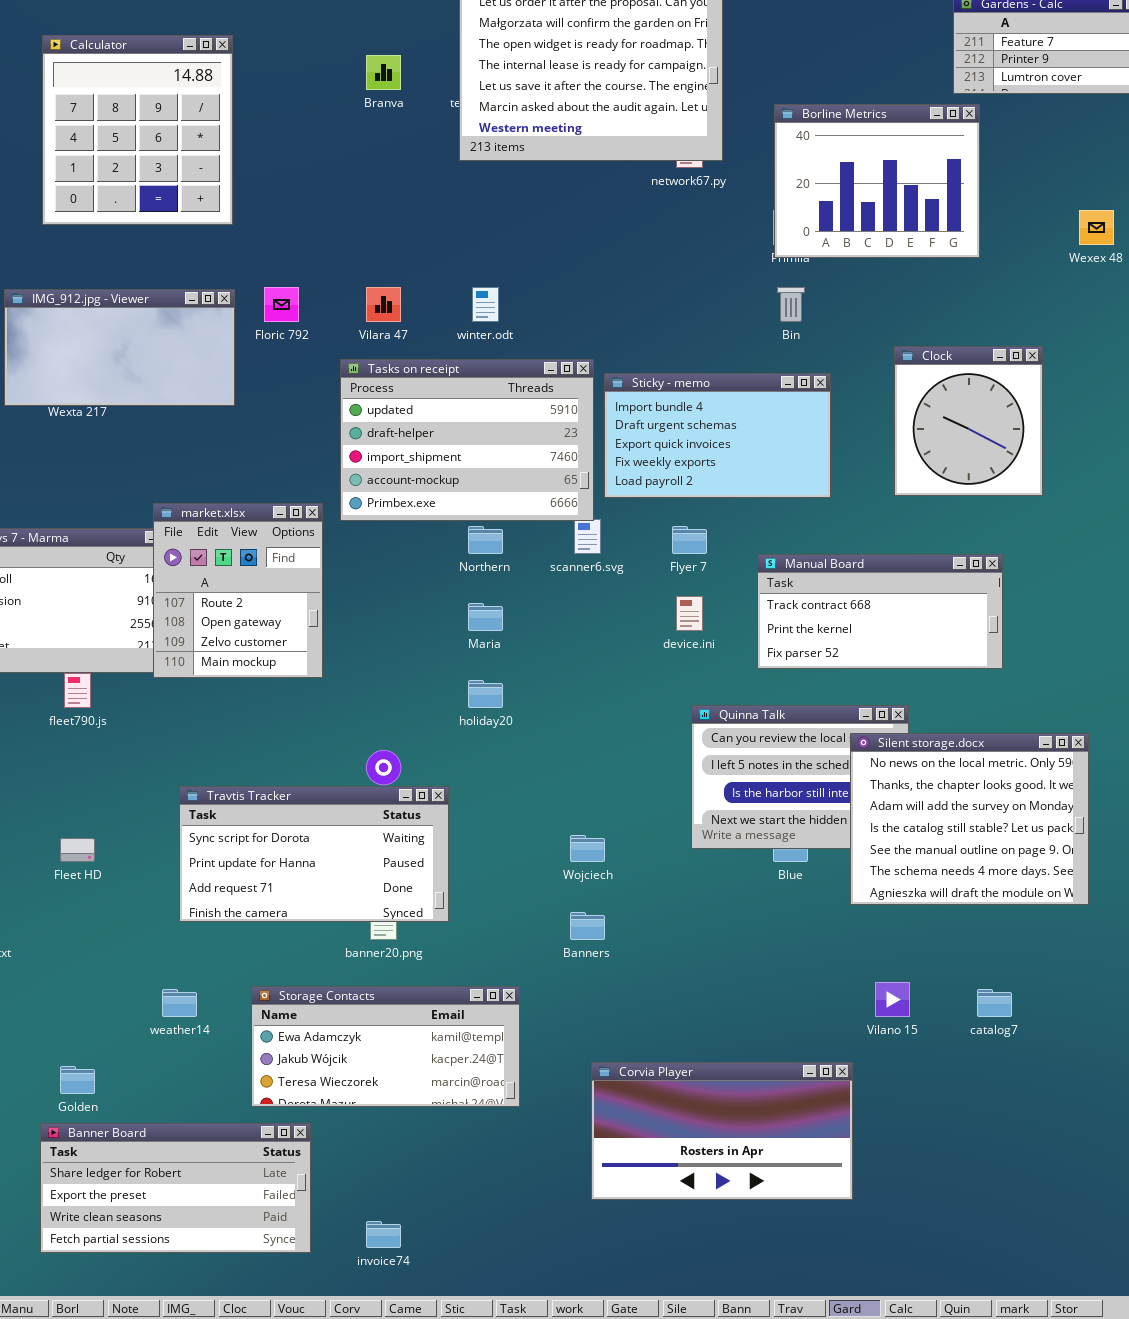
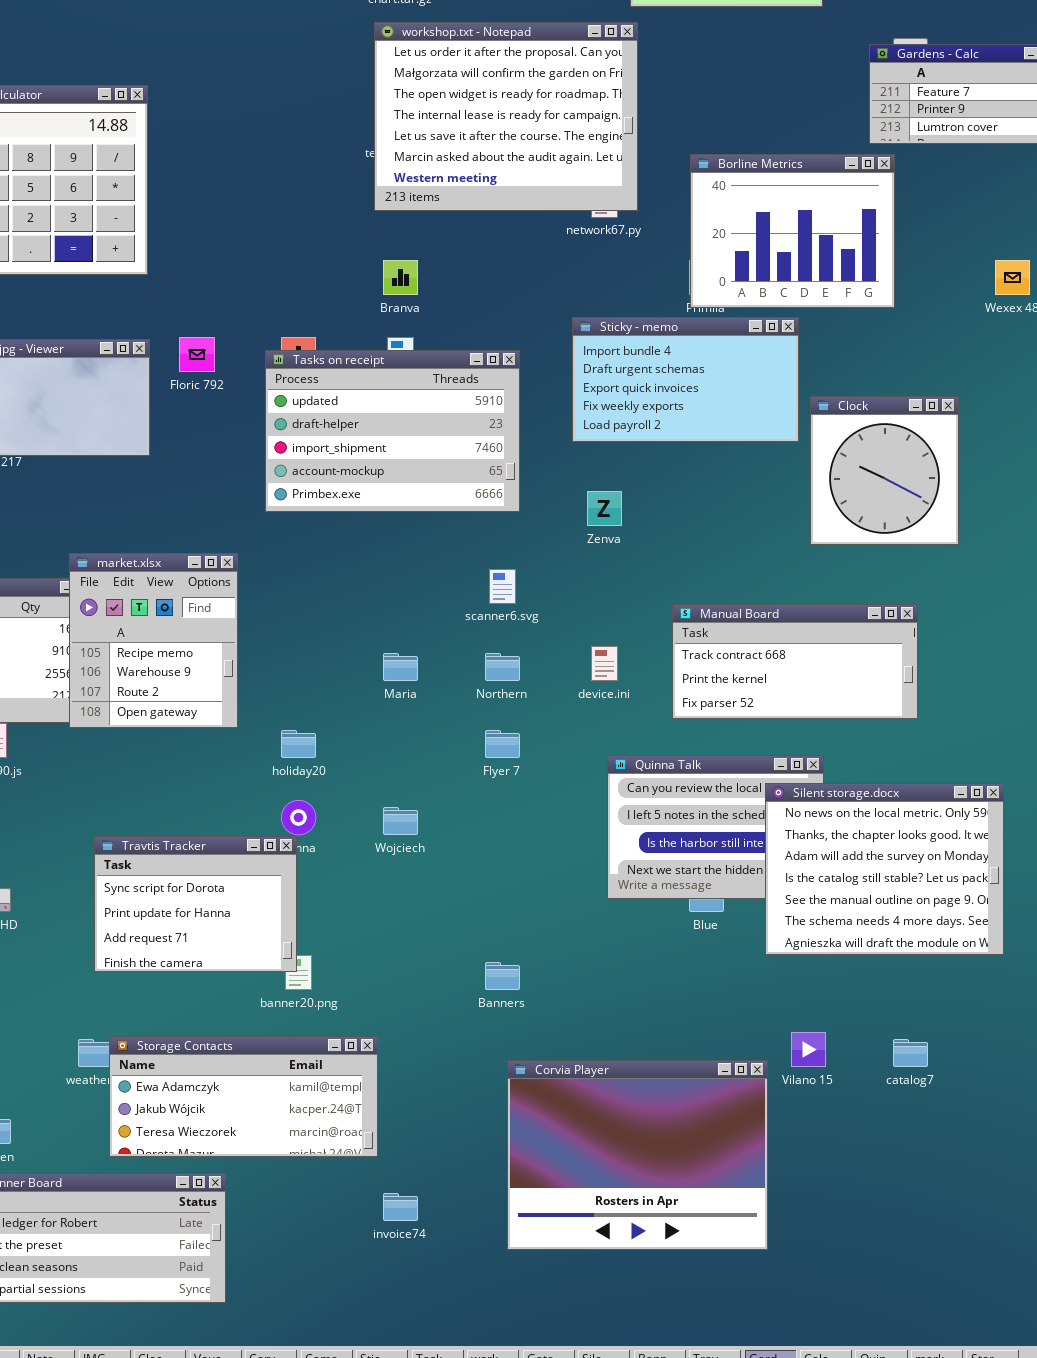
Branva: [366,55,401,90] -> [383,260,418,295], moved
Tasks on receipt: [340,359,594,521] -> [265,350,520,512], moved
Sticky - memo: [604,373,831,498] -> [572,317,799,442], moved
market.xlsx: [153,503,323,678] -> [69,553,238,728], scrolled up 2 rows
Northern: [468,526,503,554] -> [485,653,520,681], moved
Flyer 7: [672,526,707,554] -> [485,730,520,758], moved
holiday20: [468,680,503,708] -> [281,730,316,758], moved
Travtis Tracker: [179,786,449,922] -> [94,836,297,972], resized
Wojciech: [570,835,605,862] -> [383,807,418,835], moved
Storage Contacts: [251,986,520,1107] -> [109,1036,378,1157], moved
Corvia Player: [591,1062,853,1200] -> [507,1060,768,1250], resized
invoice74: [366,1221,401,1248] -> [383,1193,418,1221], moved

